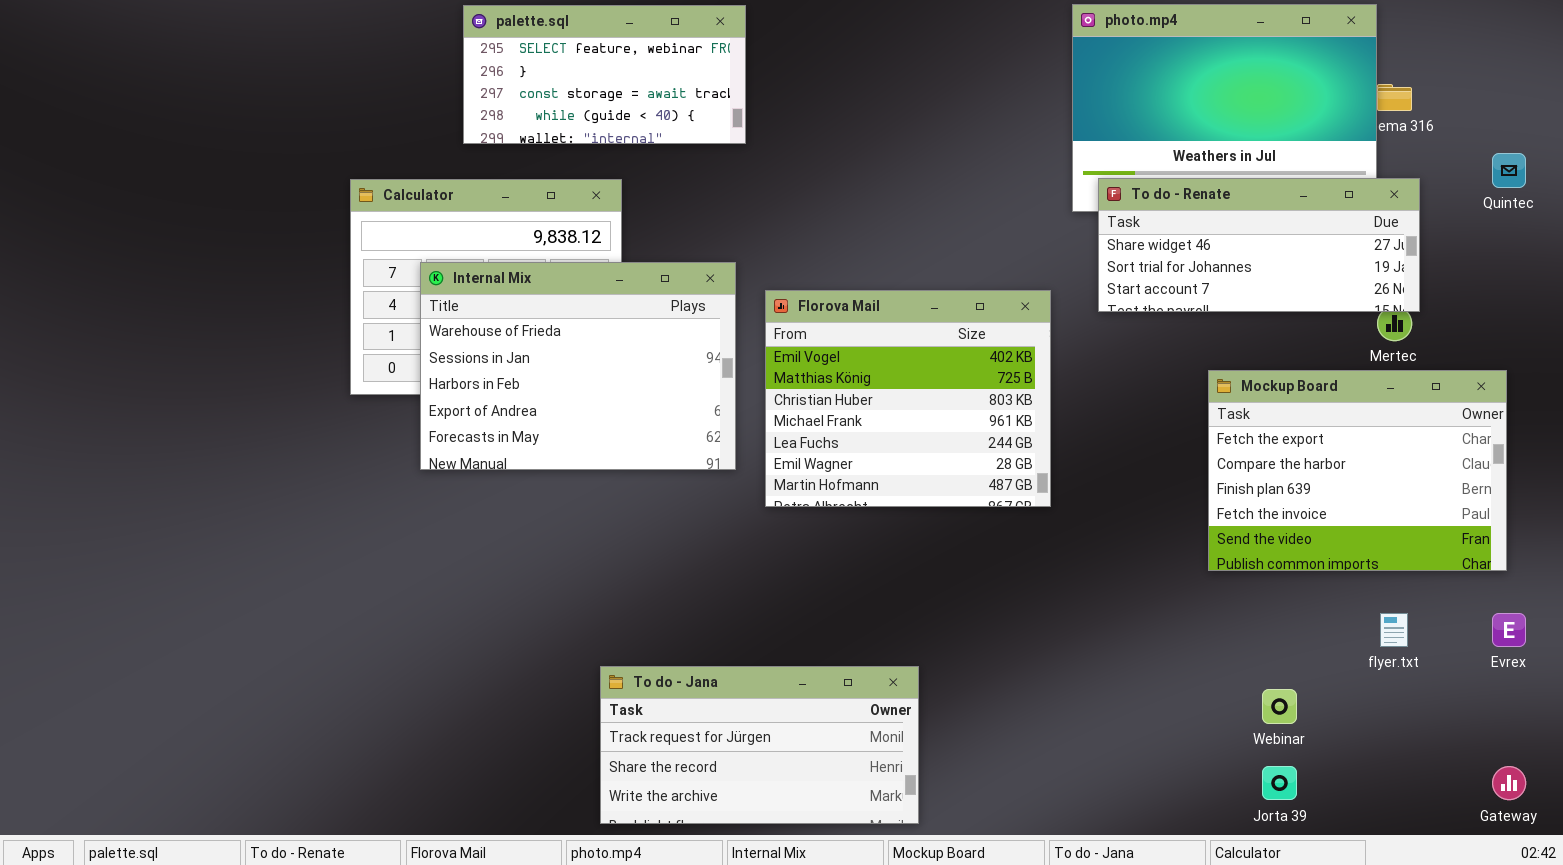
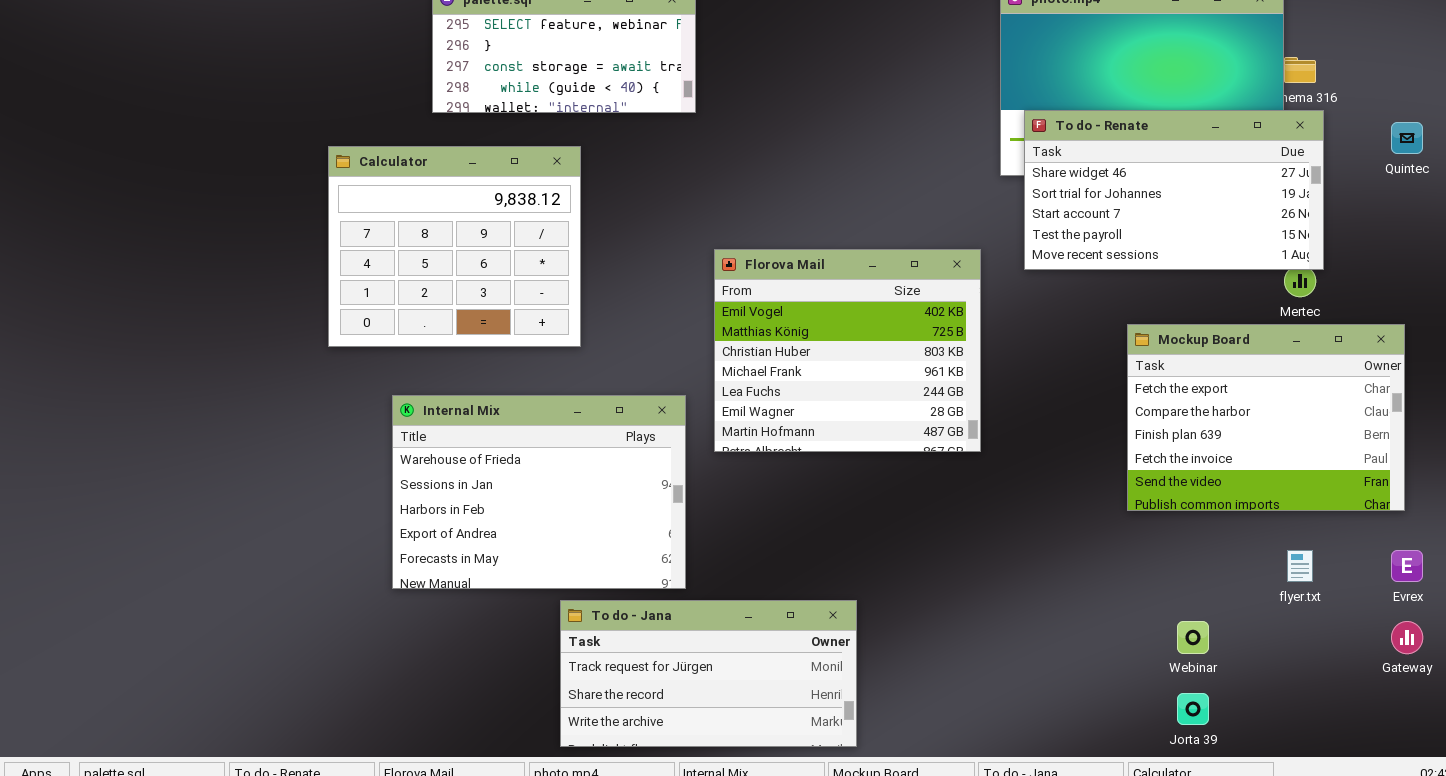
To do - Renate: [1098,178,1420,312] -> [1024,110,1324,270], resized
Internal Mix: [420,262,736,470] -> [392,395,686,589], moved
Gateway: [1492,766,1526,800] -> [1391,621,1423,654], moved

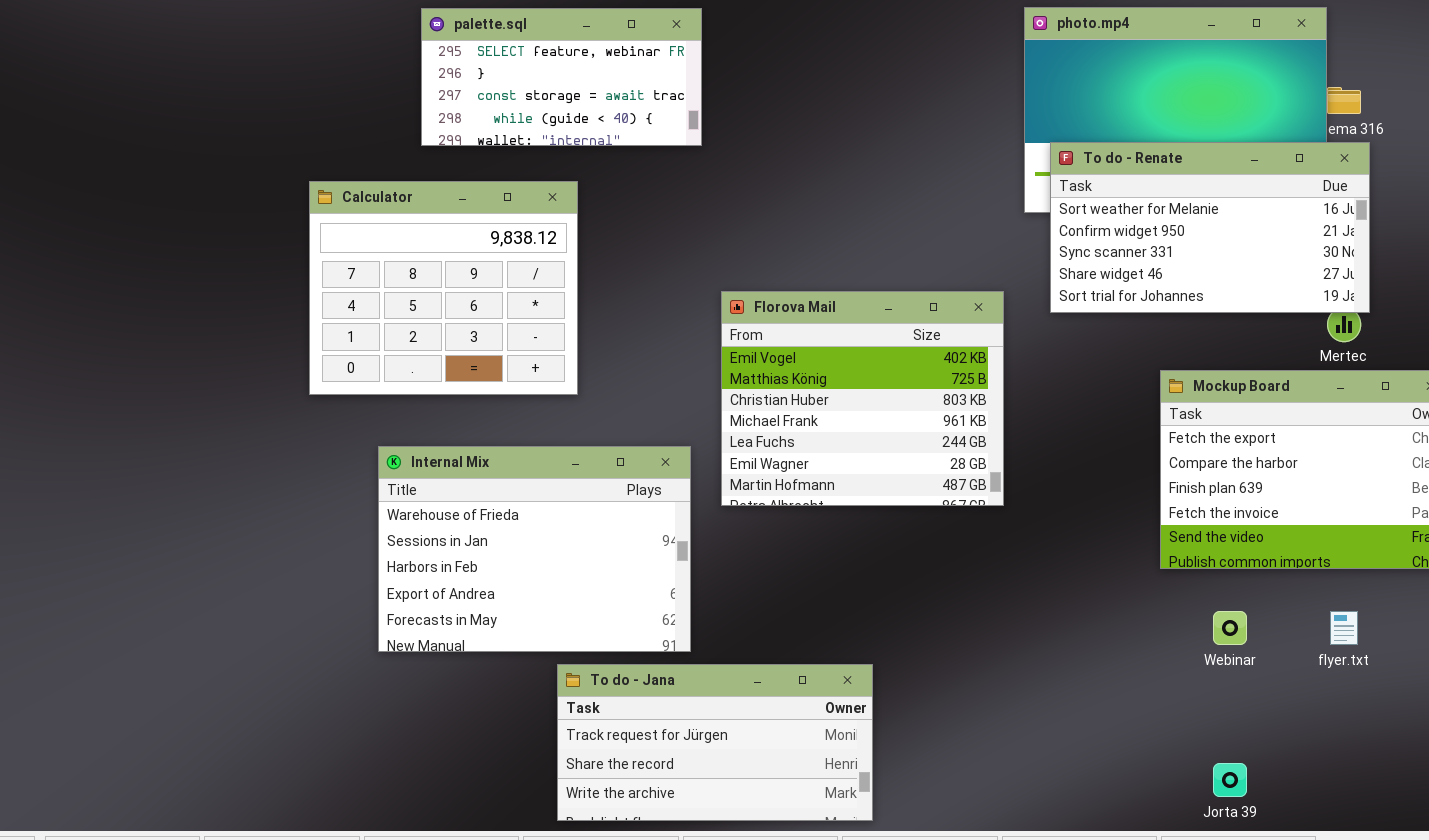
To do - Renate: [1024,110,1324,270] -> [1050,142,1370,313], scrolled up 3 rows
Webinar: [1177,621,1209,654] -> [1213,611,1247,645], moved

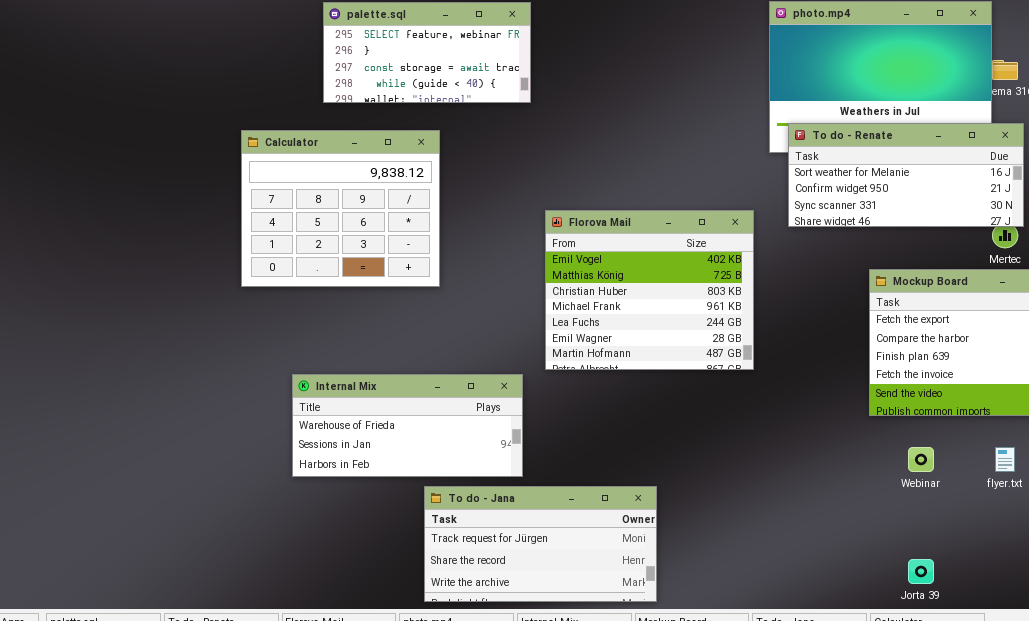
To do - Renate: [1050,142,1370,313] -> [788,123,1024,227], resized
Internal Mix: [378,446,691,652] -> [292,374,523,477], resized

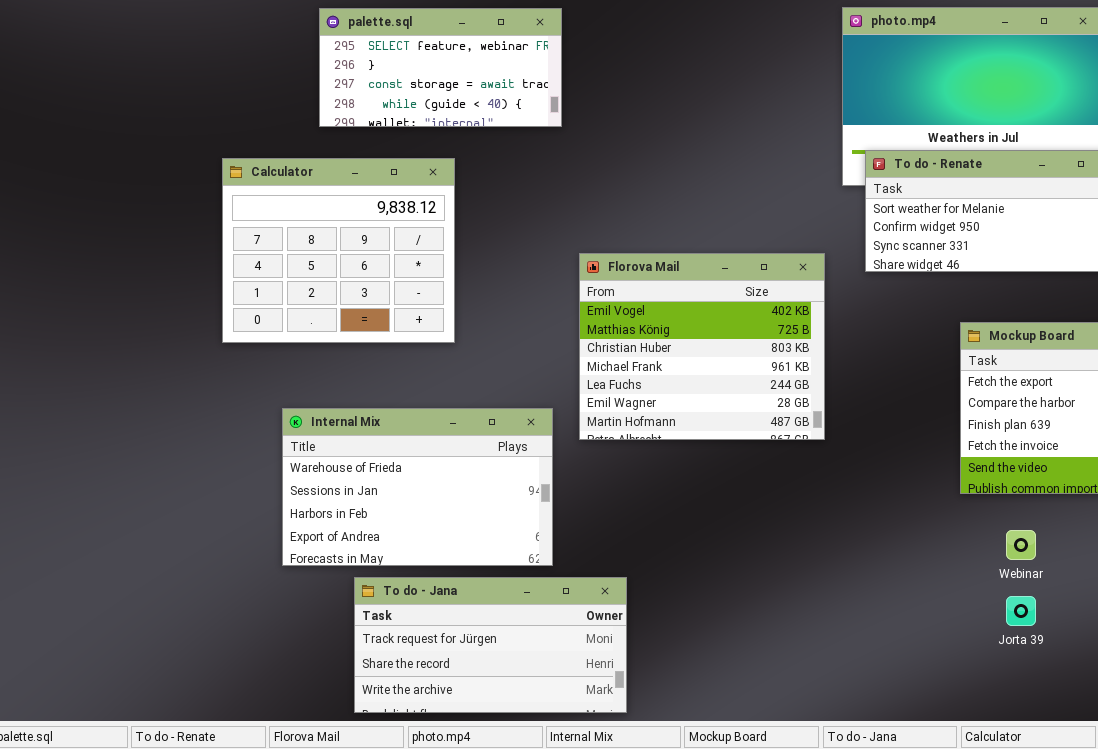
Internal Mix: [292,374,523,477] -> [282,408,553,566], resized
To do - Jana: [424,486,657,602] -> [354,577,627,713], moved
Jorta 39: [908,559,934,584] -> [1006,596,1036,626], moved

